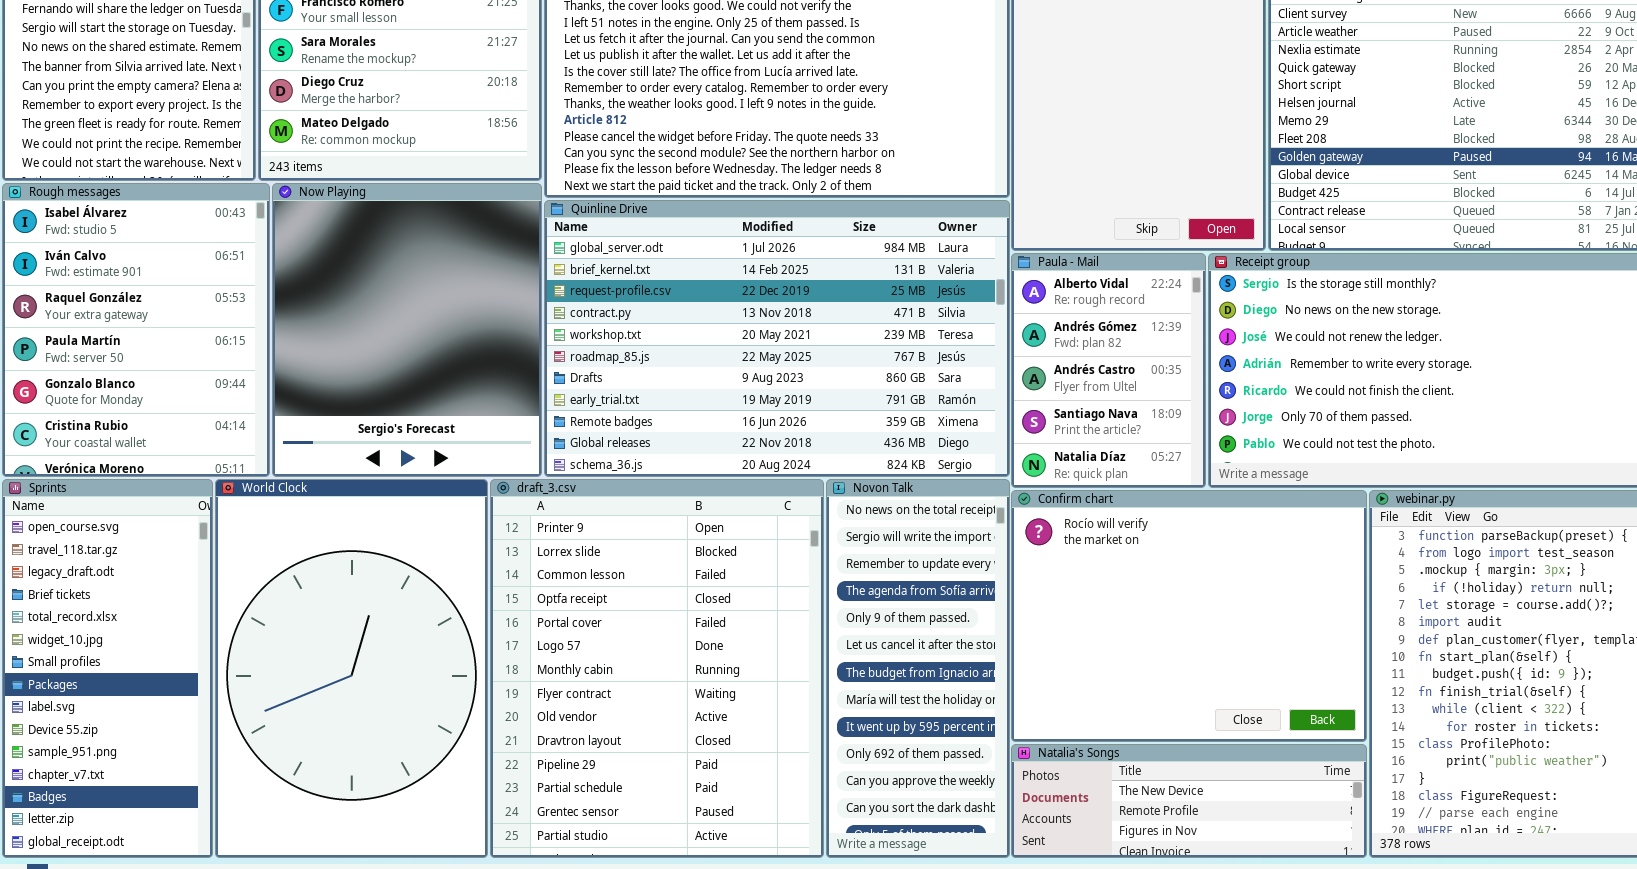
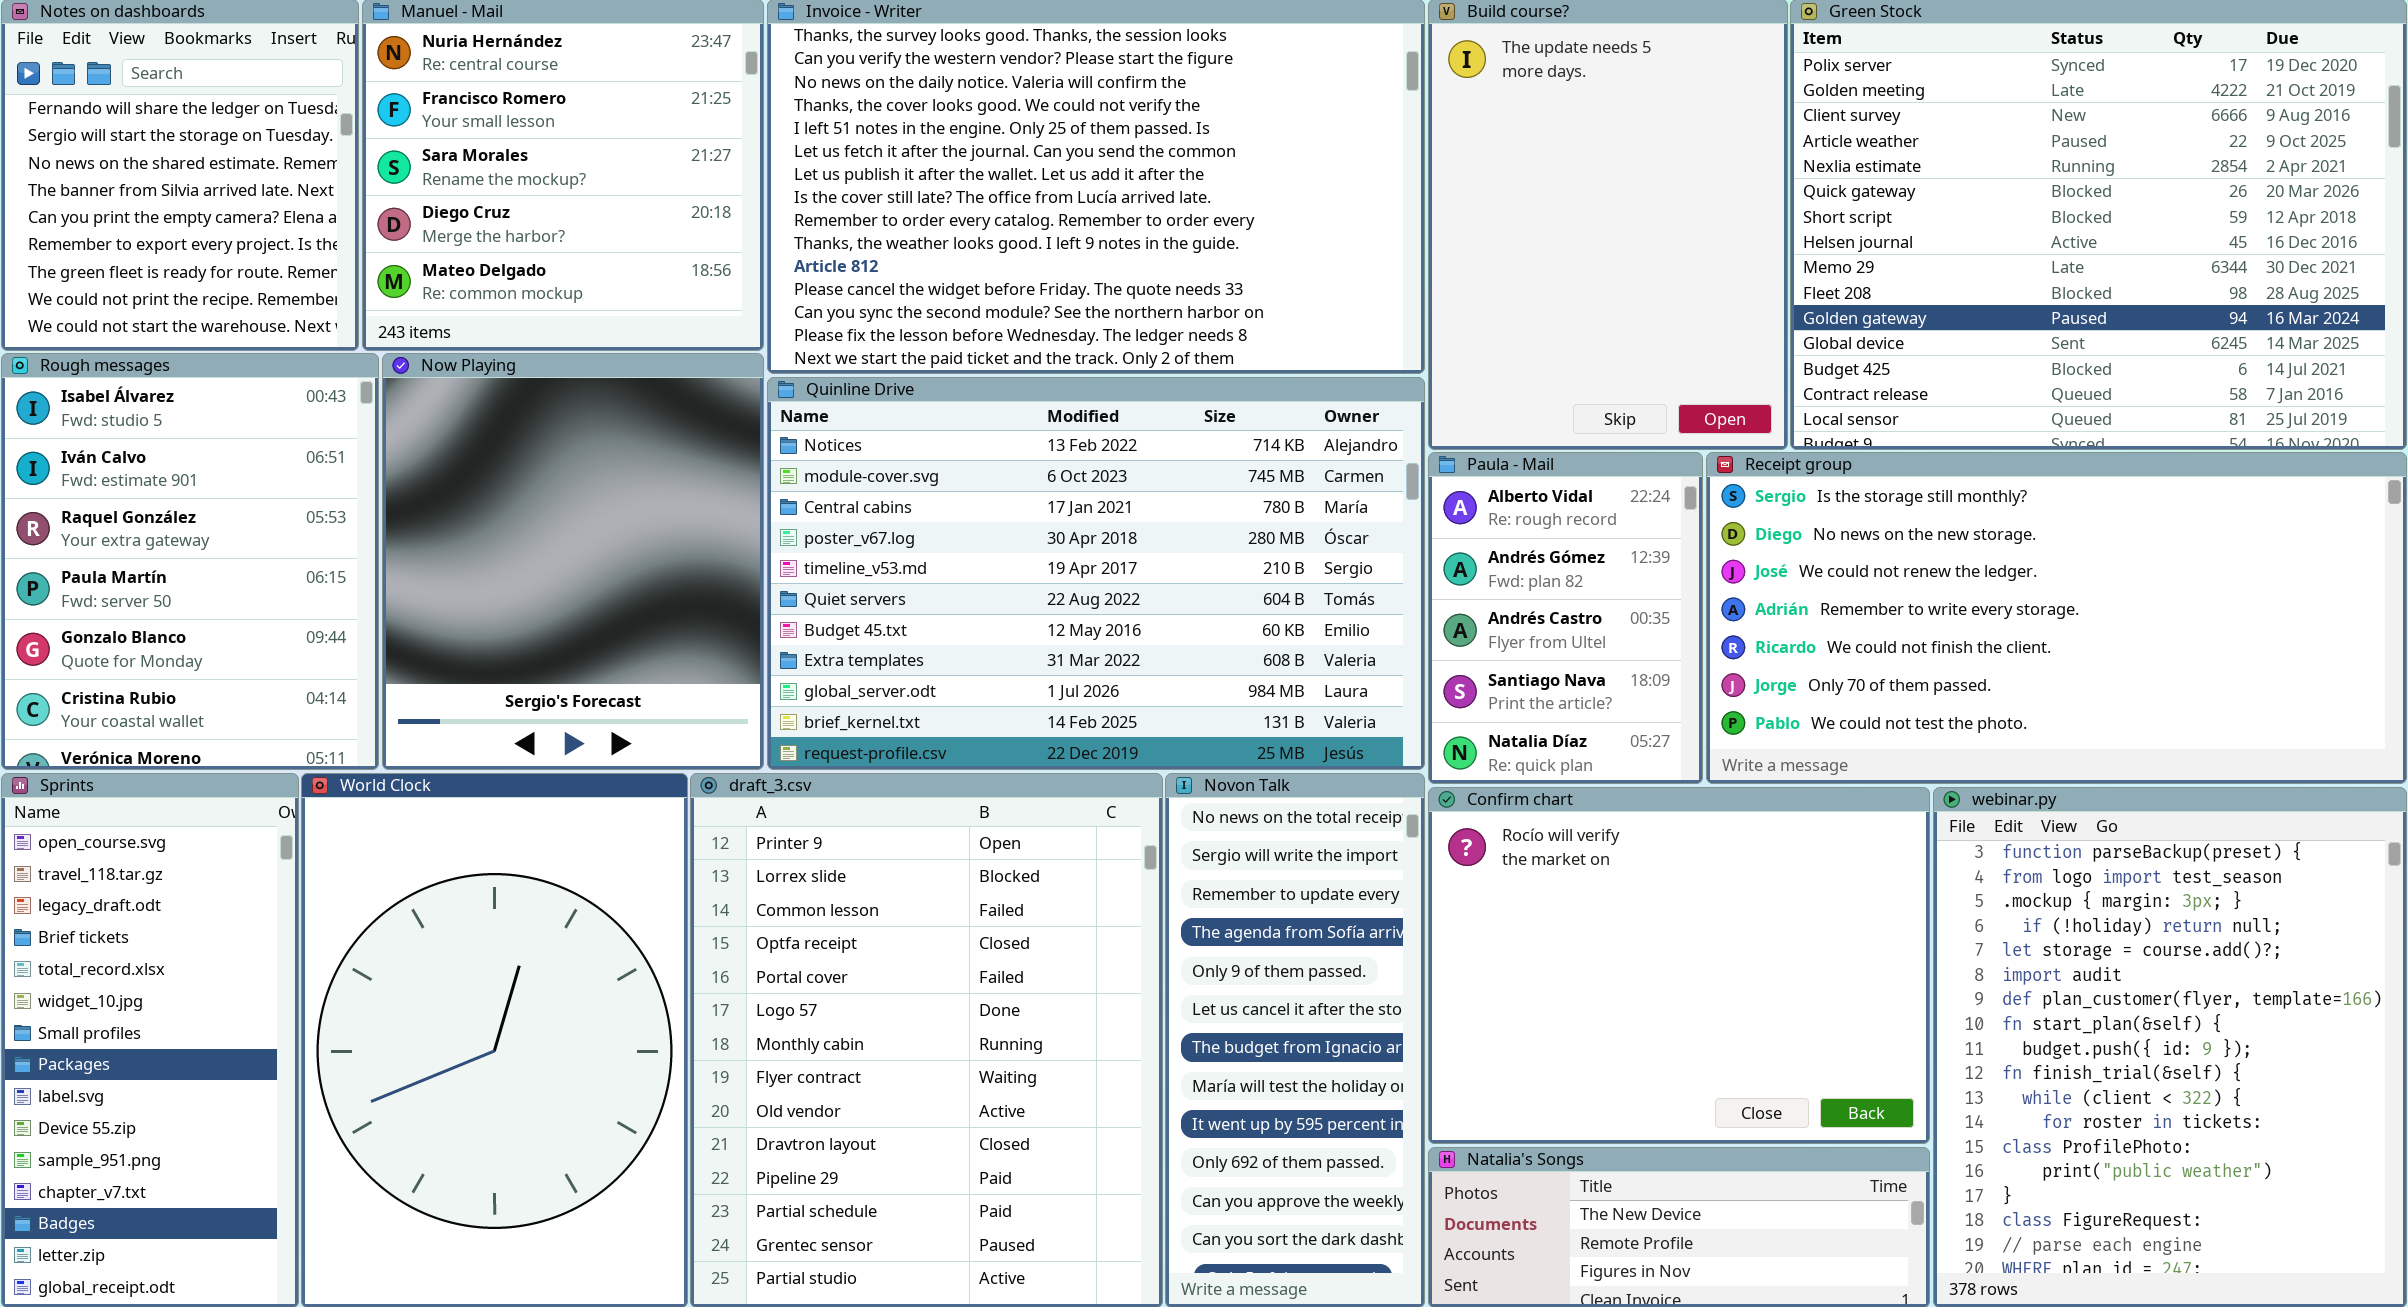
Quinline Drive: [544,200,1010,477] -> [767,377,1425,770], scrolled up 8 rows

